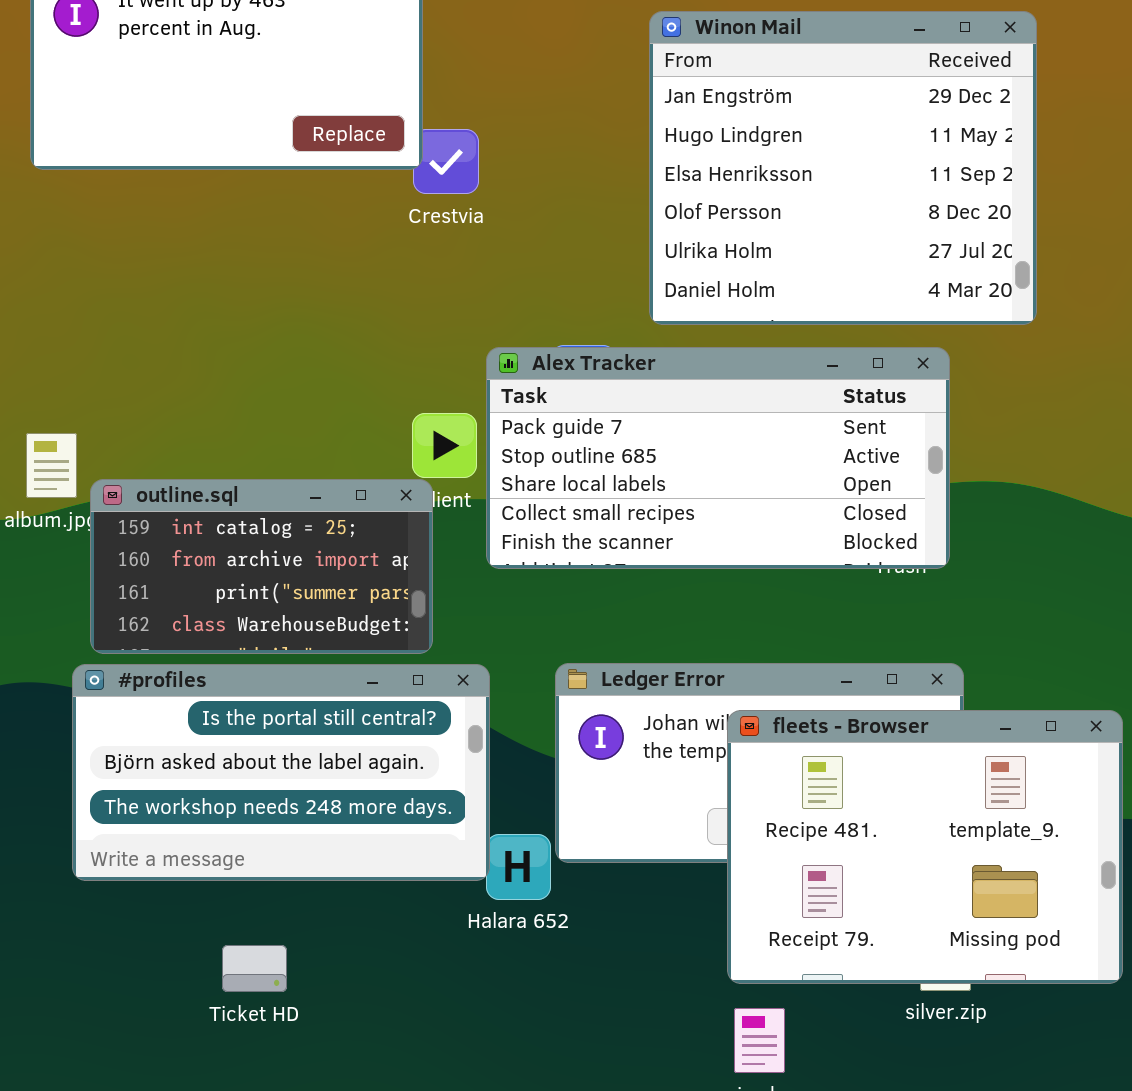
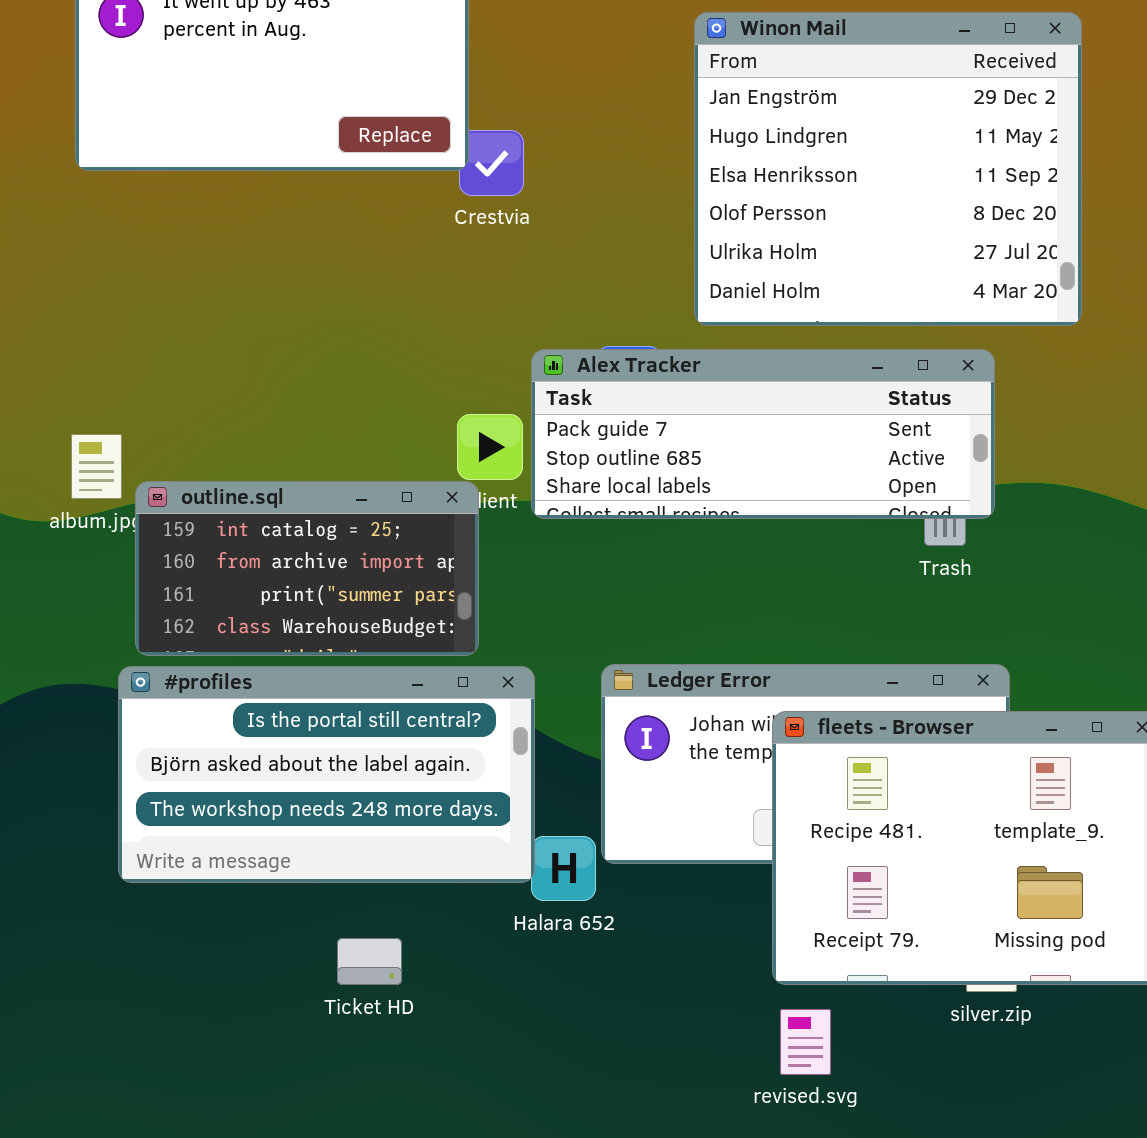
Alex Tracker: [486,347,950,569] -> [531,349,995,519], resized
Ticket HD: [222,945,287,992] -> [337,938,402,985], moved

